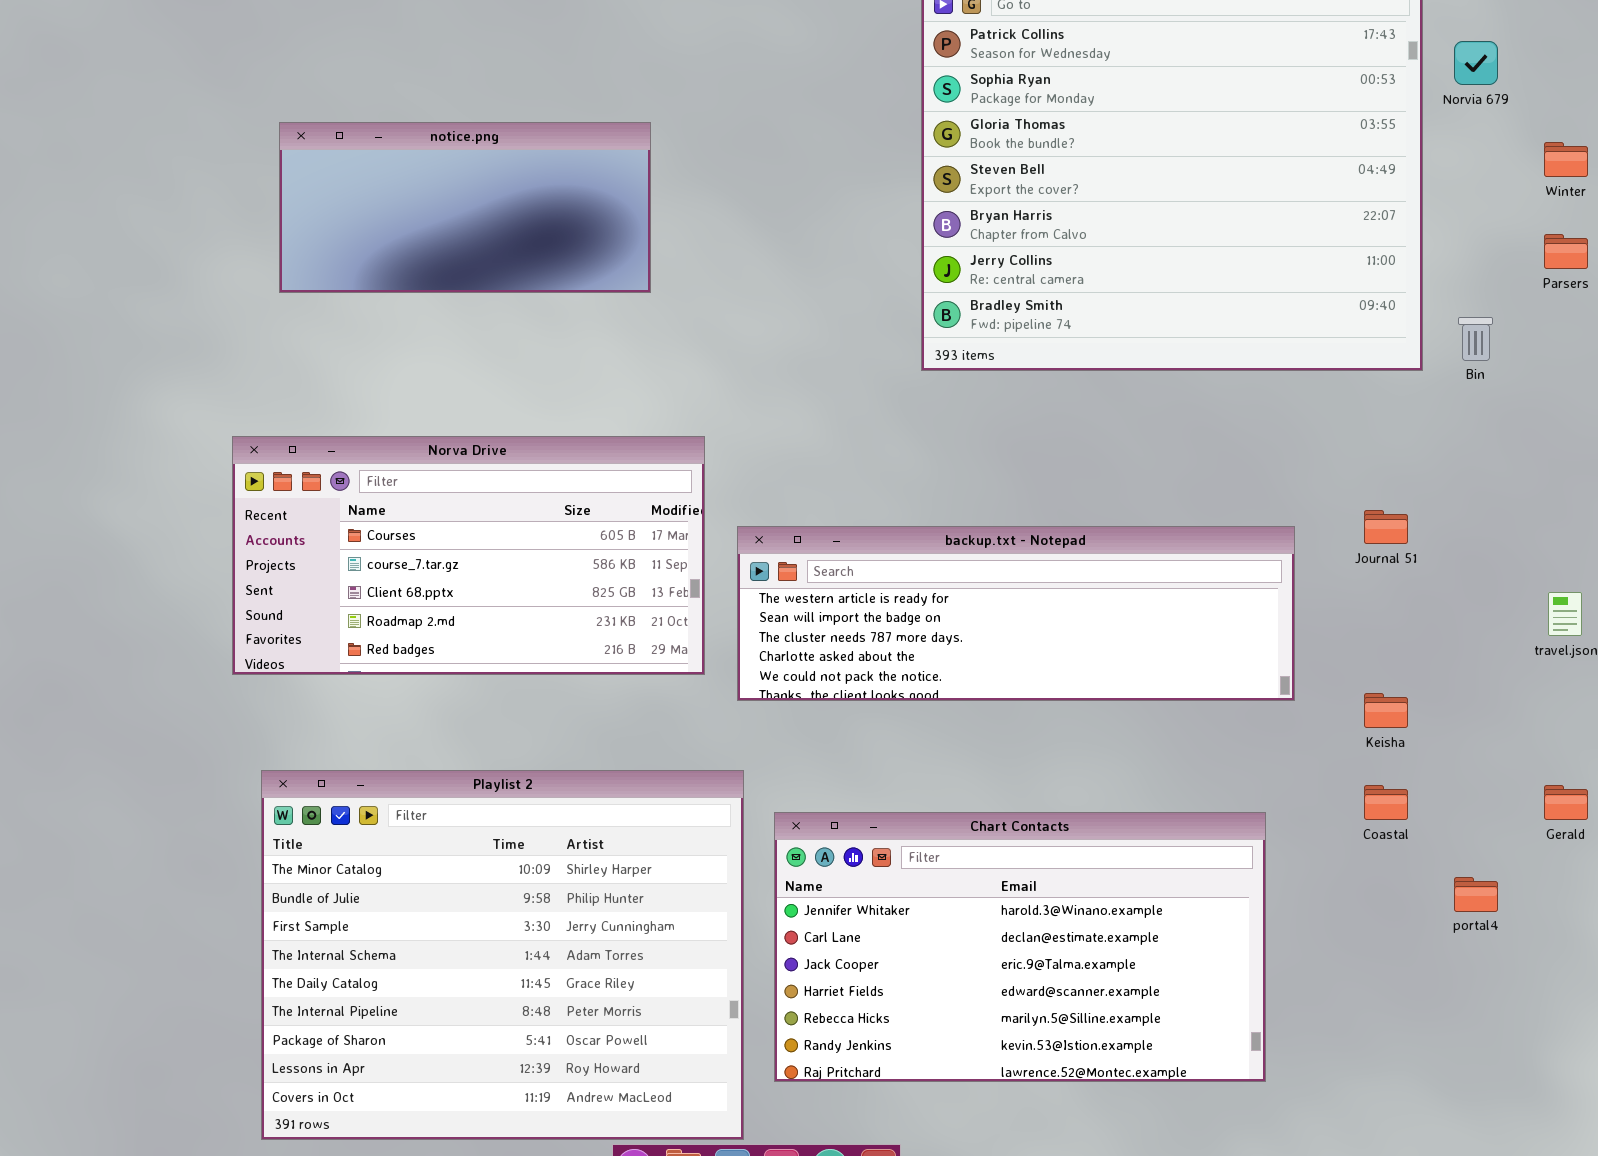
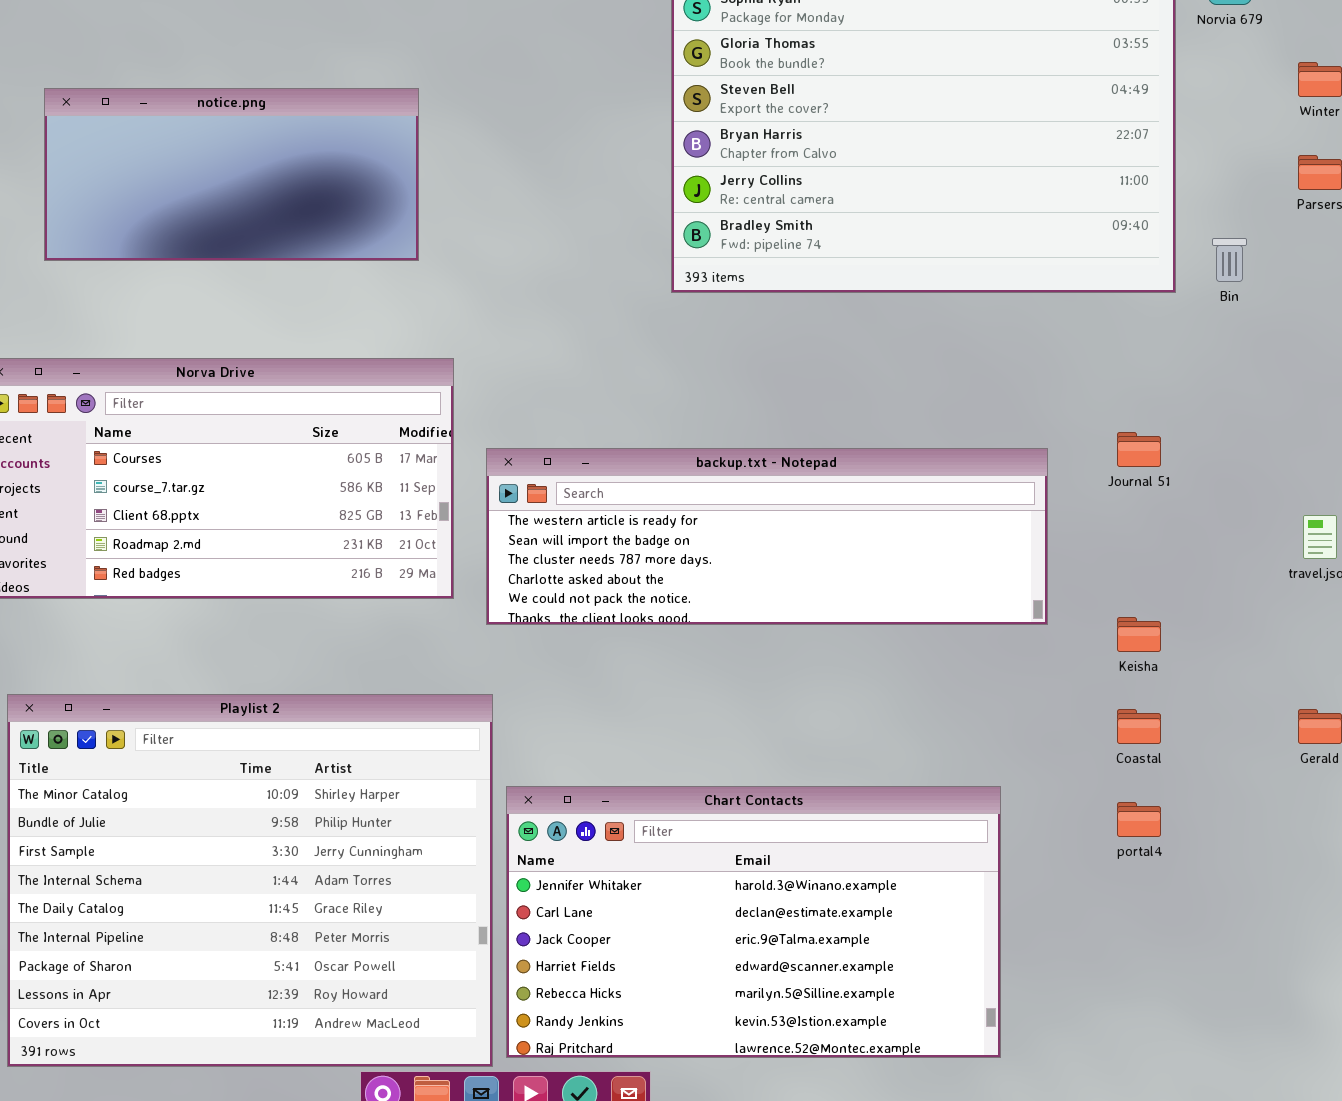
notice.png: [279,122,651,293] -> [44,88,419,261], moved
Chart Contacts: [774,812,1266,1082] -> [506,786,1001,1058], moved
portal4: [1454,877,1498,912] -> [1117,802,1161,837], moved

